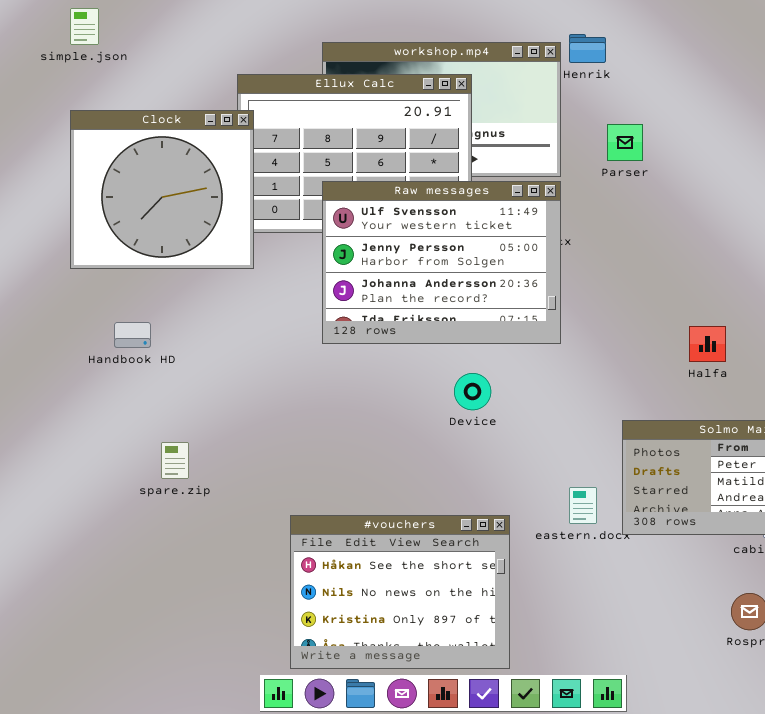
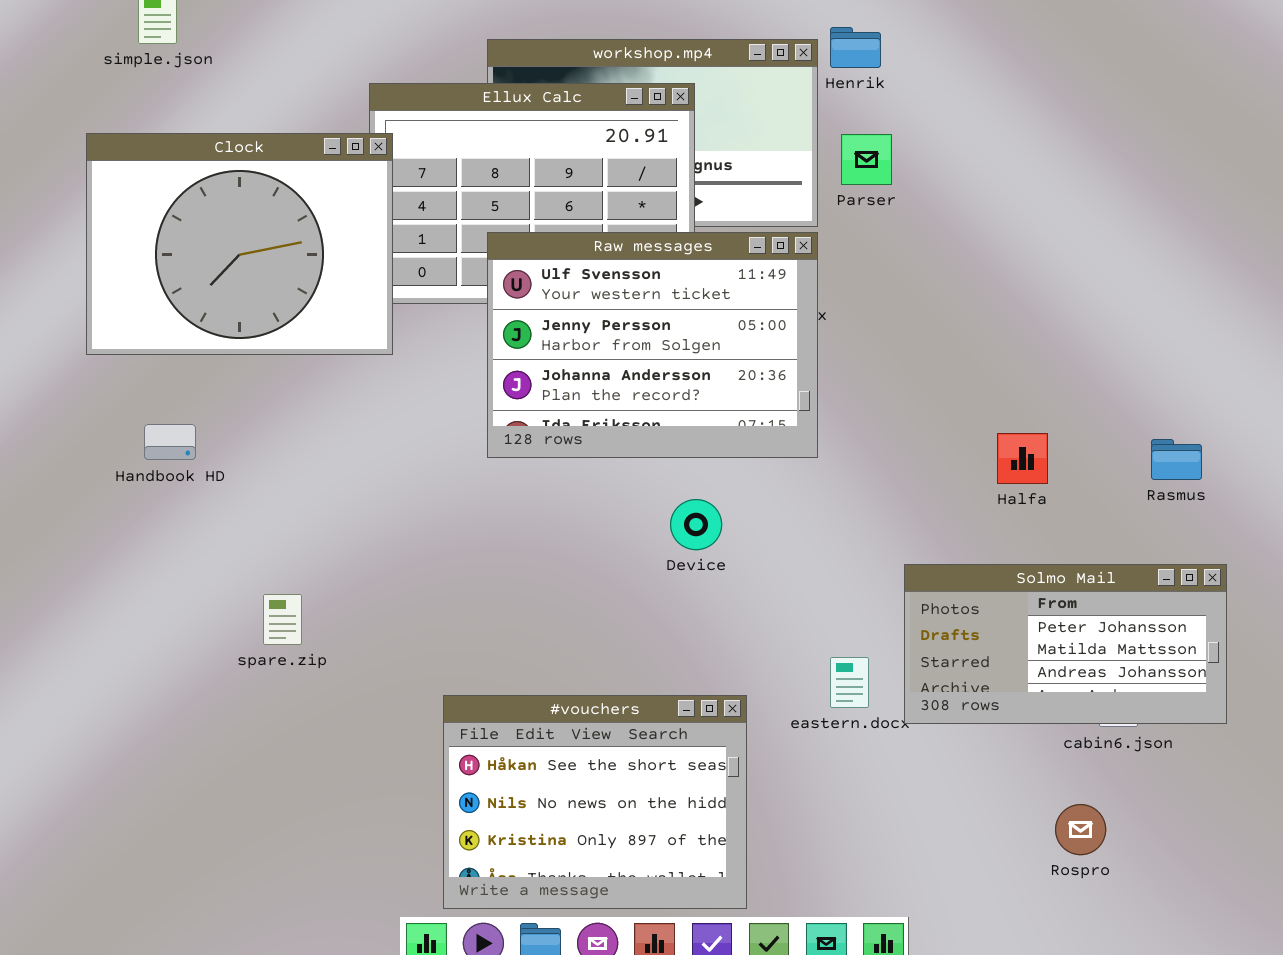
Clock: [70,110,254,269] -> [86,133,393,355], resized
Parser: [607,124,643,161] -> [841,134,892,185], moved
Handbook HD: [114,322,151,348] -> [144,424,196,460], moved

